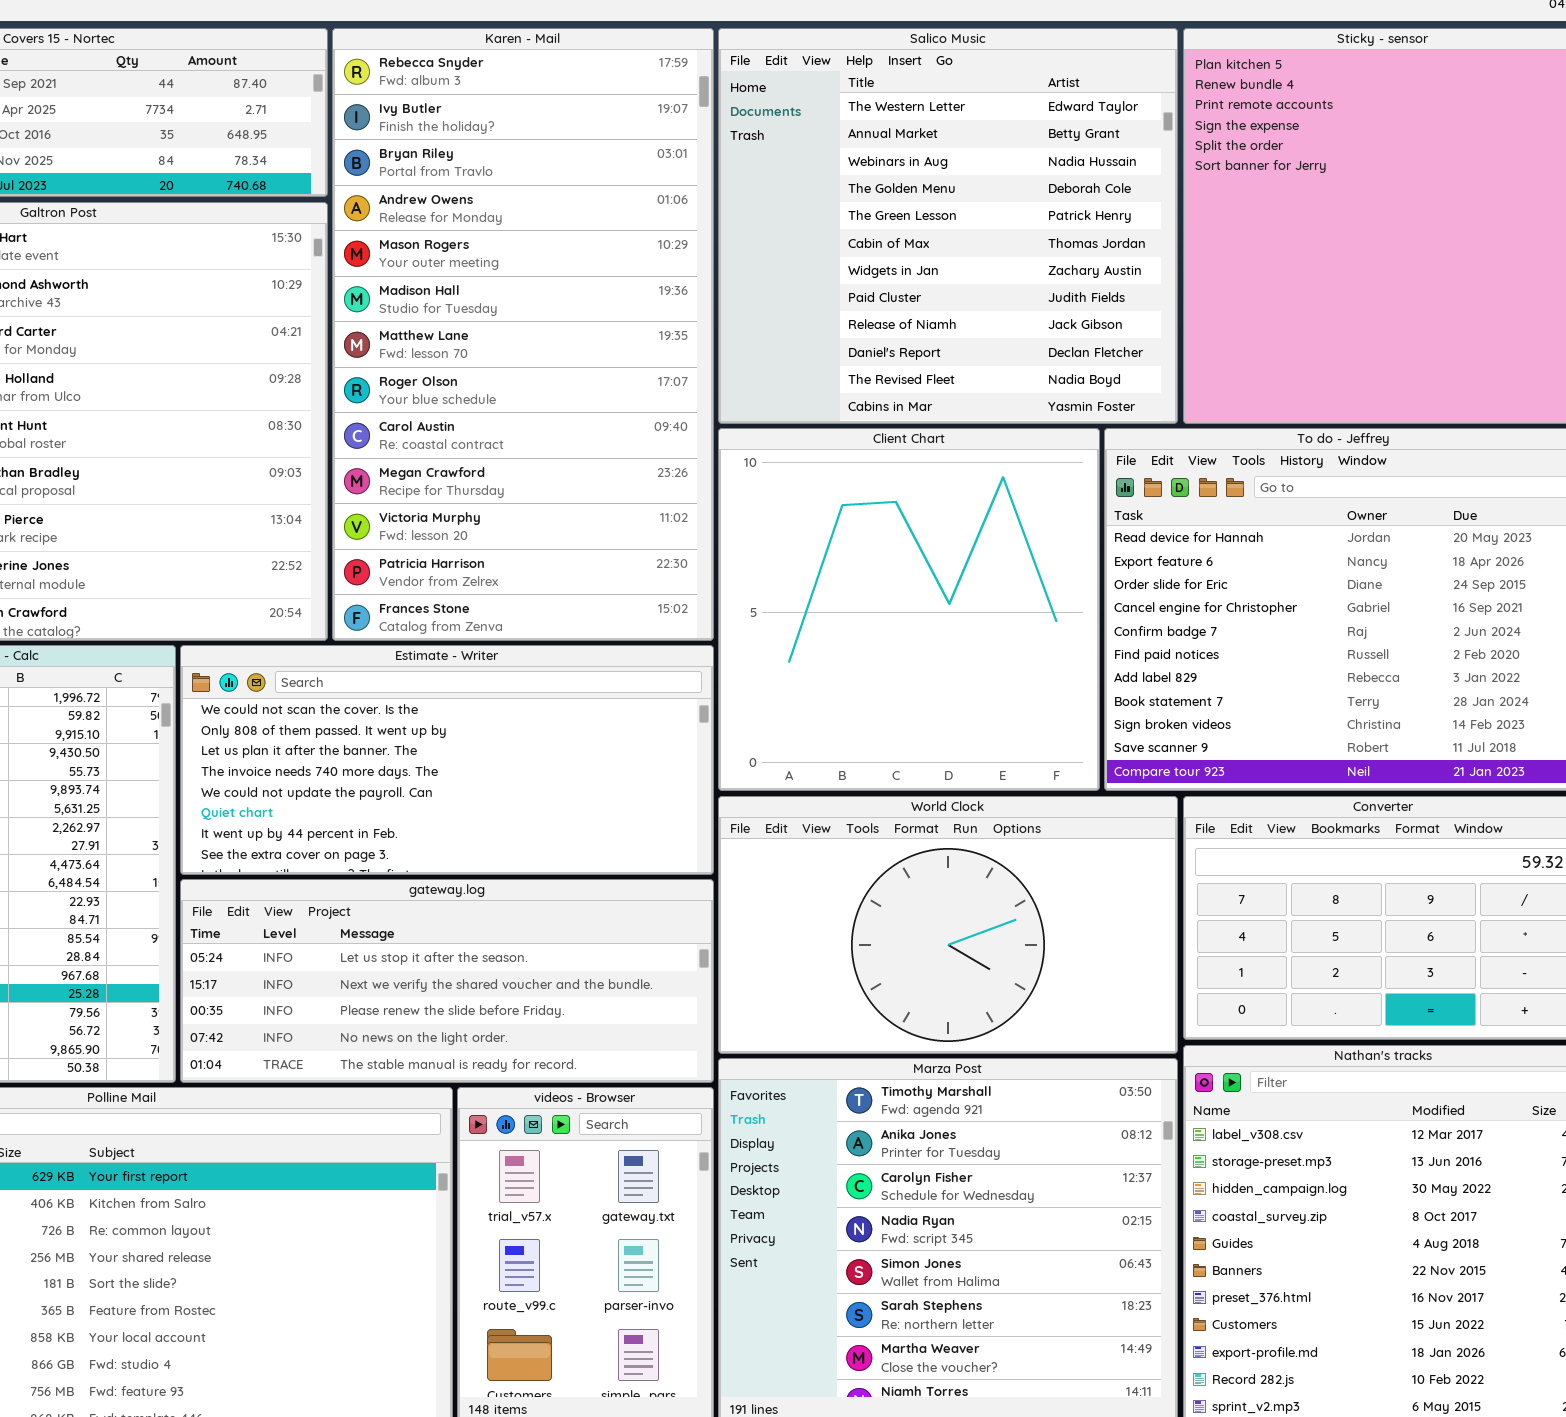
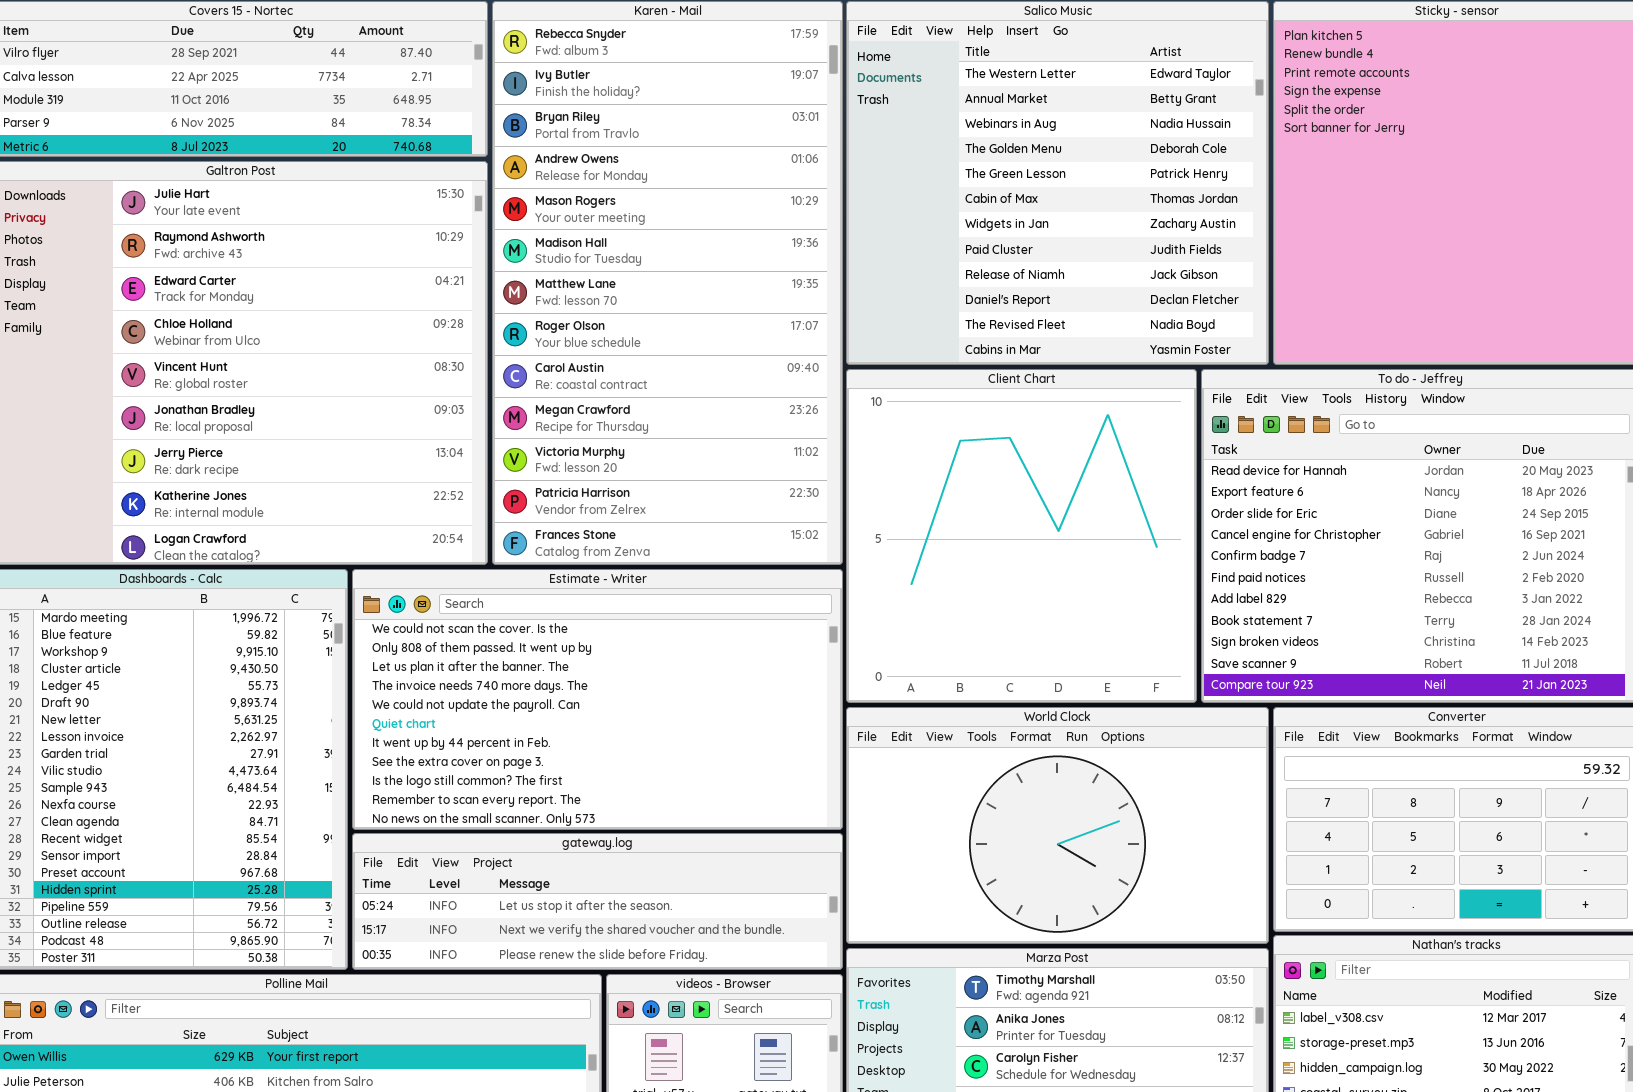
Estimate - Writer: [180,645,714,875] -> [352,569,843,830], resized
gateway.log: [180,879,714,1083] -> [352,833,843,970], resized

